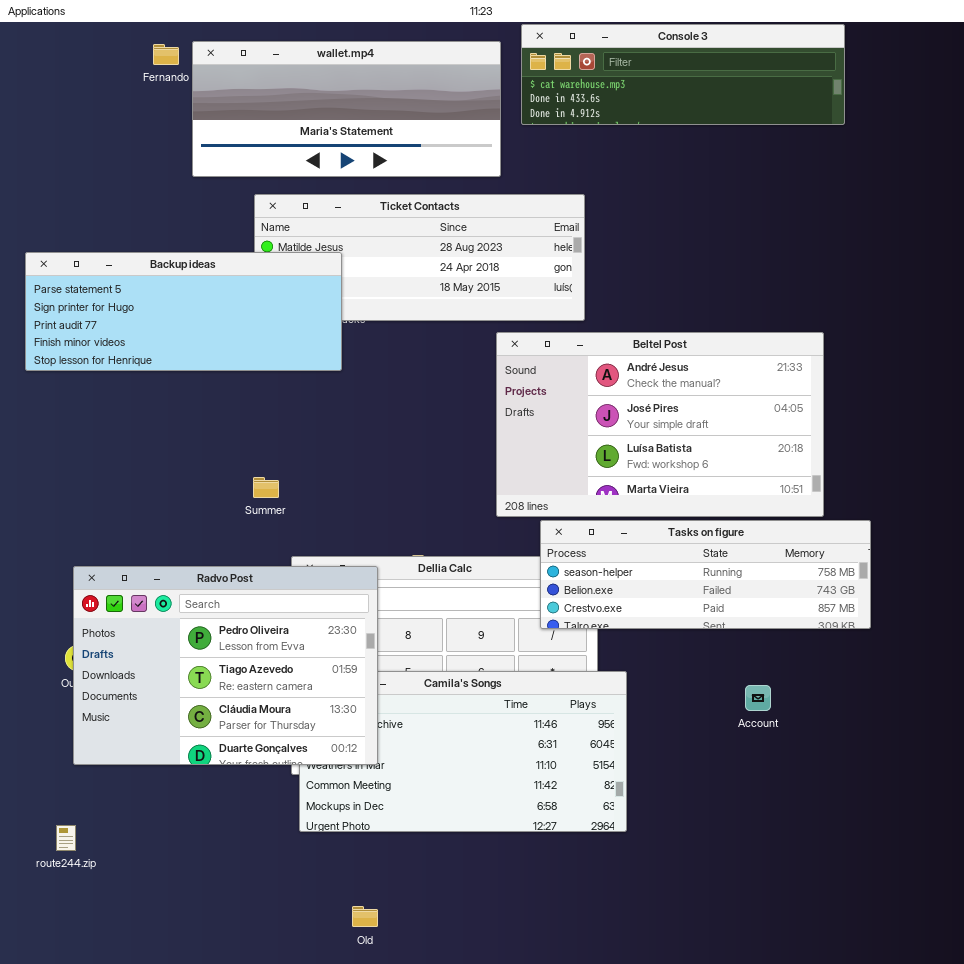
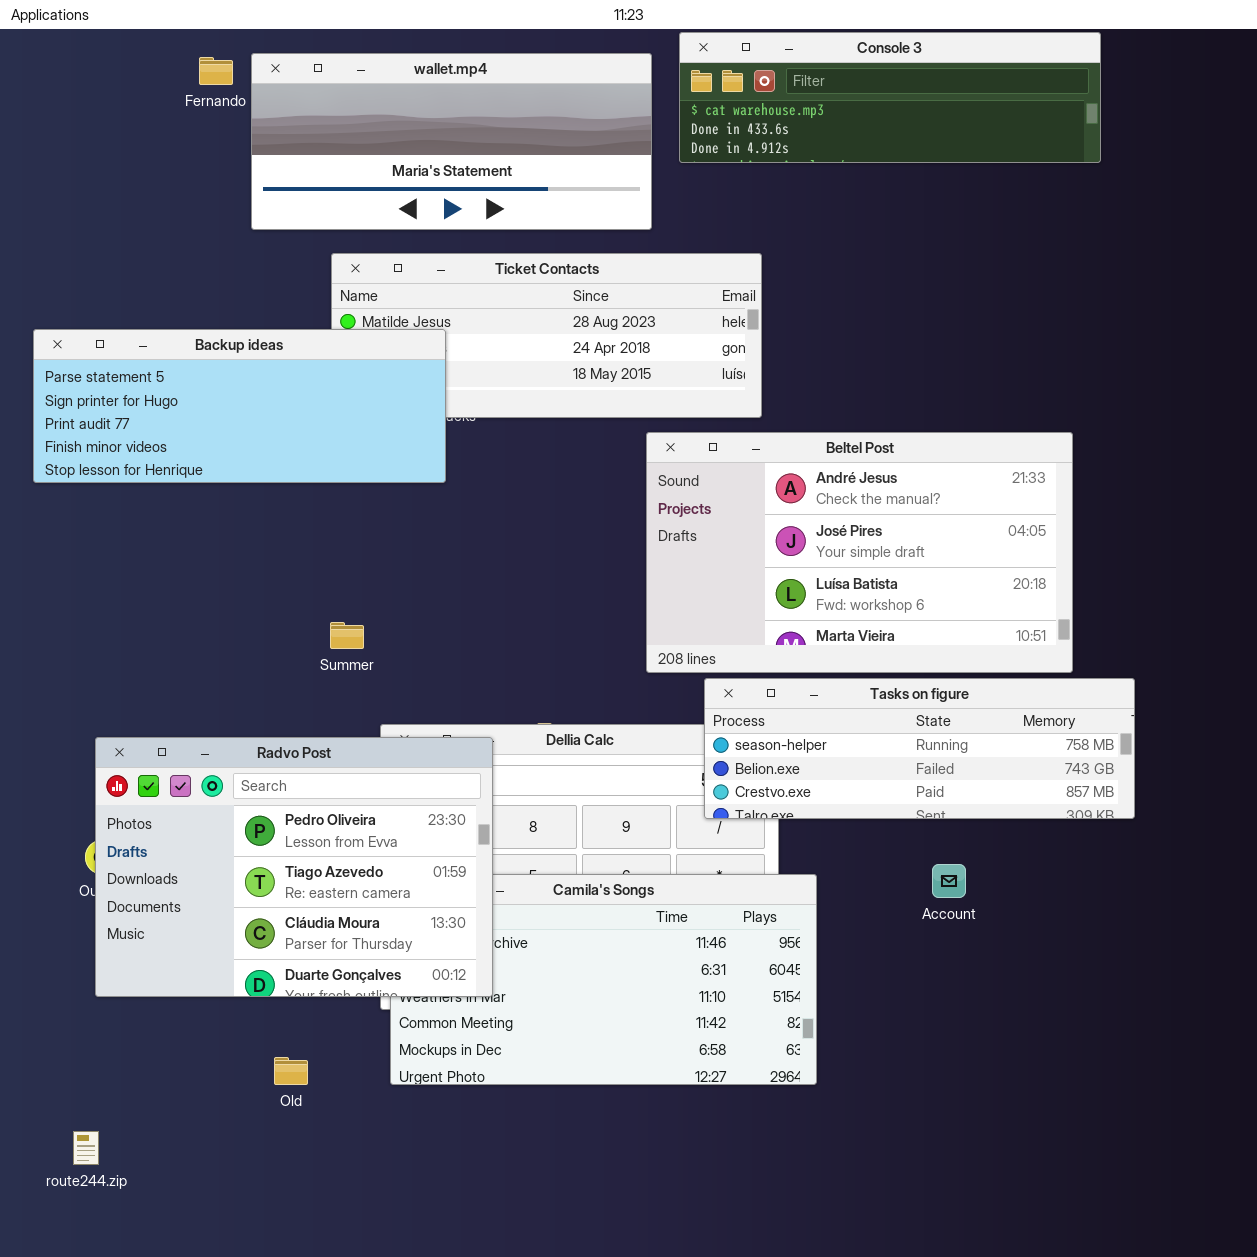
Account: [745,685,771,711] -> [932,864,966,898], moved
route244.zip: [56,825,76,851] -> [73,1131,99,1165], moved
Old: [352,906,378,927] -> [274,1057,308,1085], moved

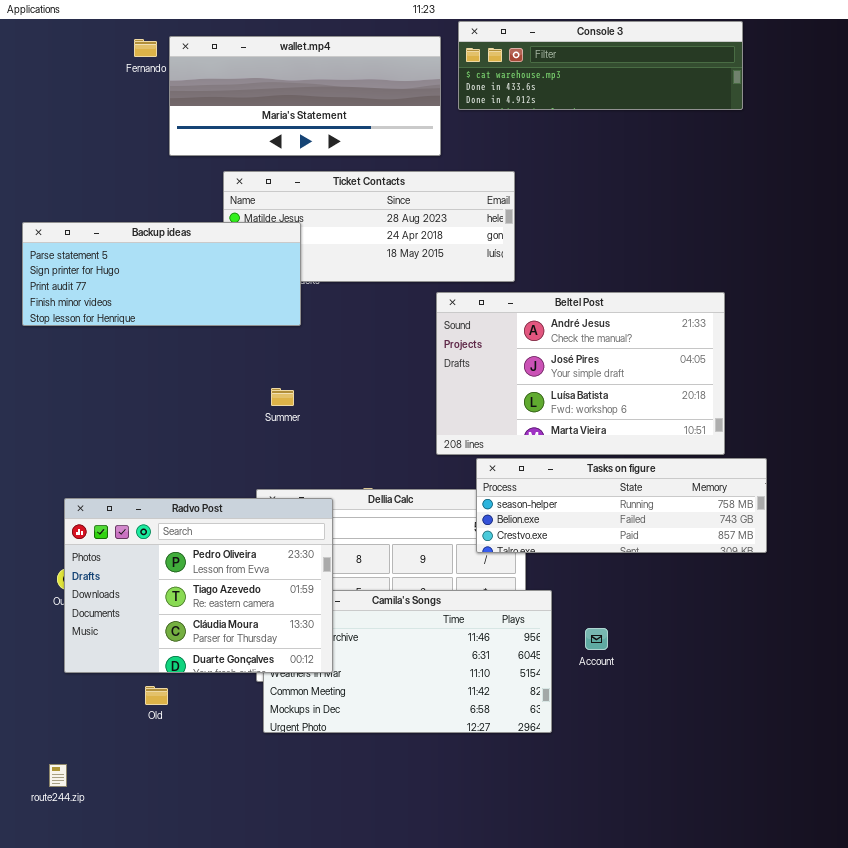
Summer: [330,622,364,649] -> [271,388,294,406], moved
Account: [932,864,966,898] -> [585,628,608,650], moved
Old: [274,1057,308,1085] -> [145,686,168,705], moved

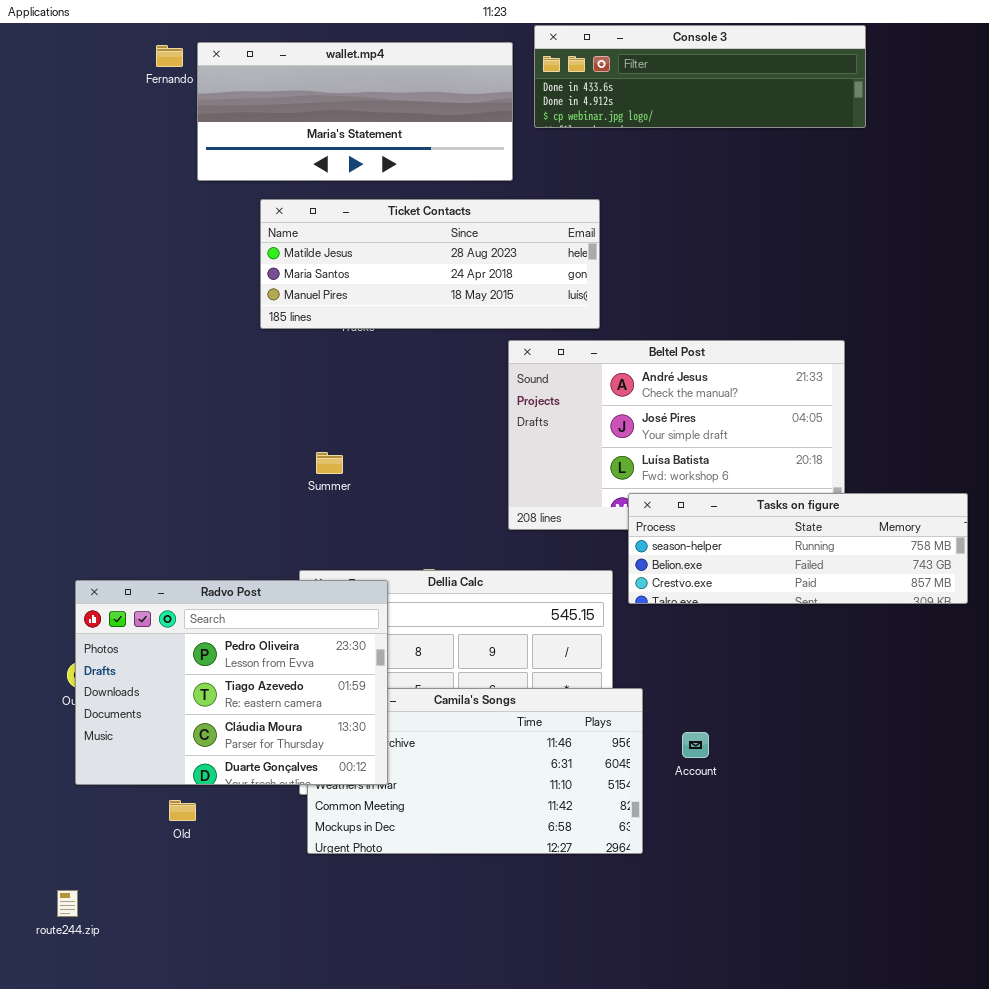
Console 3: [458,21,743,110] -> [534,25,866,128], scrolled down 1 row
Backup ideas: [22,222,301,326] -> none, closed
Tasks on figure: [476,458,767,553] -> [628,493,968,604], moved

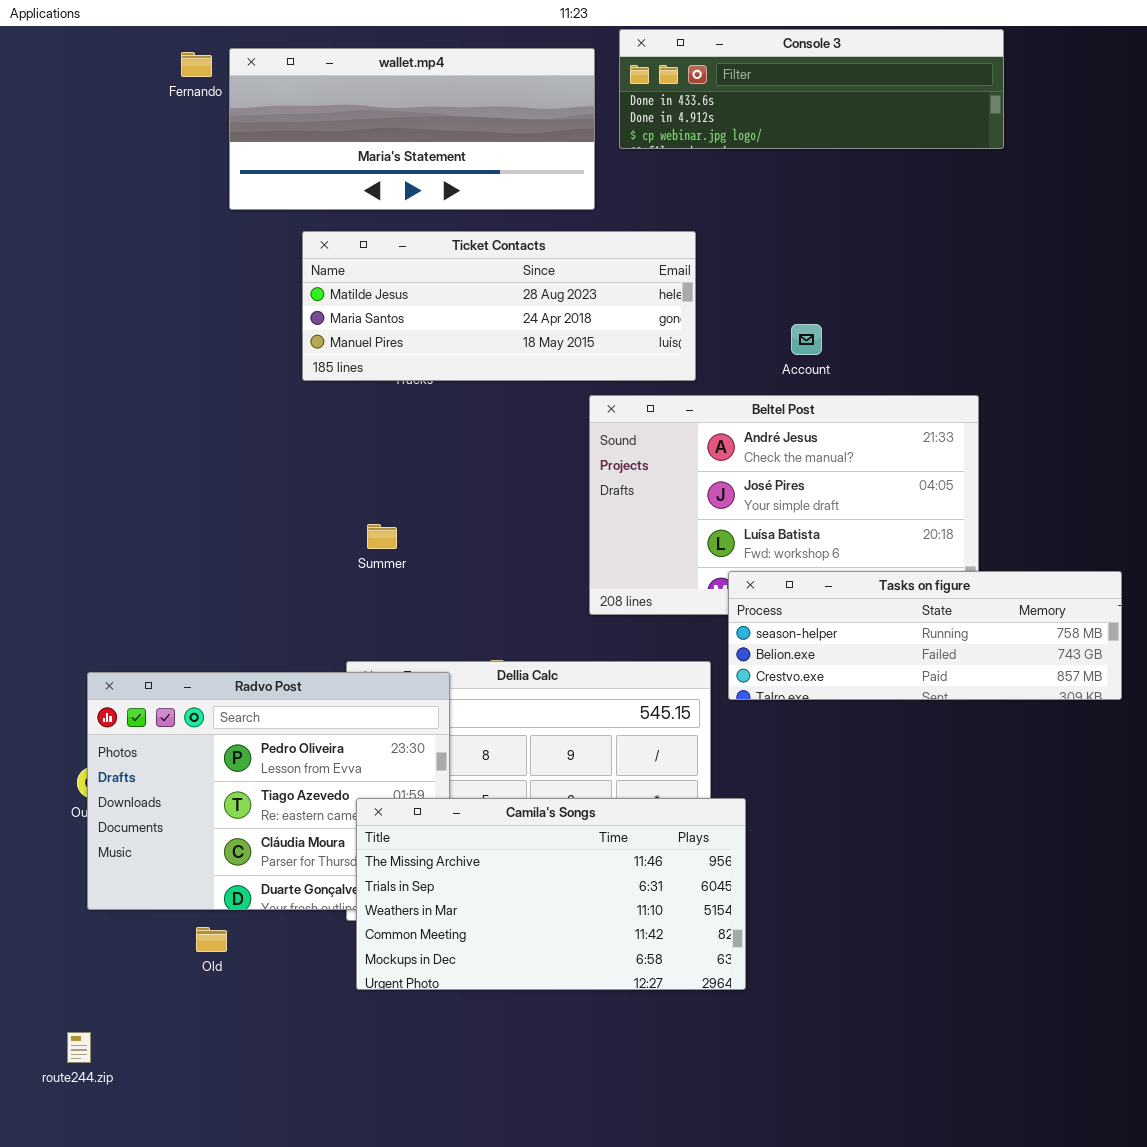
Camila's Songs: [307,688,643,854] -> [356,798,746,990], raised
Account: [682,732,709,758] -> [791,324,822,355], moved

